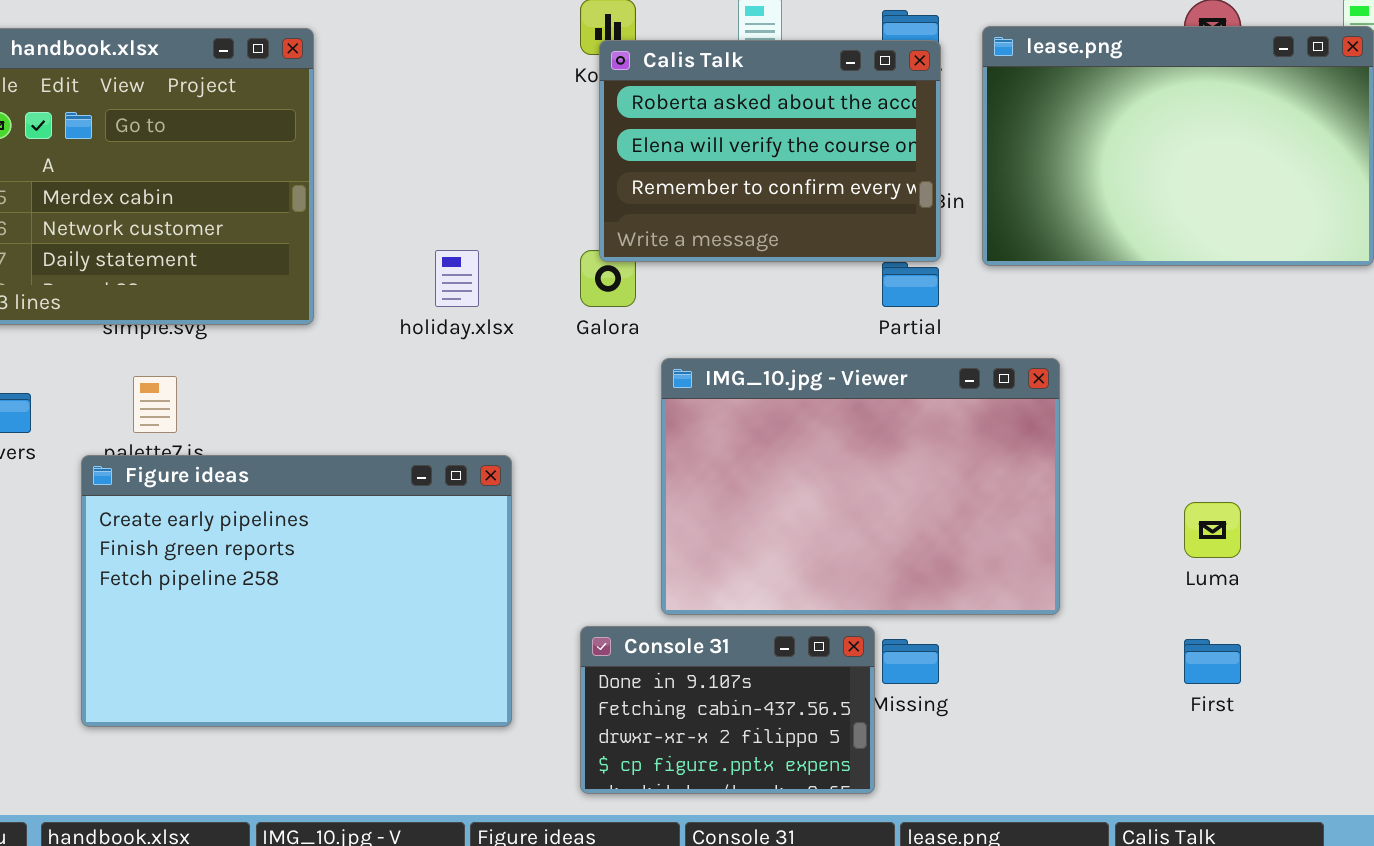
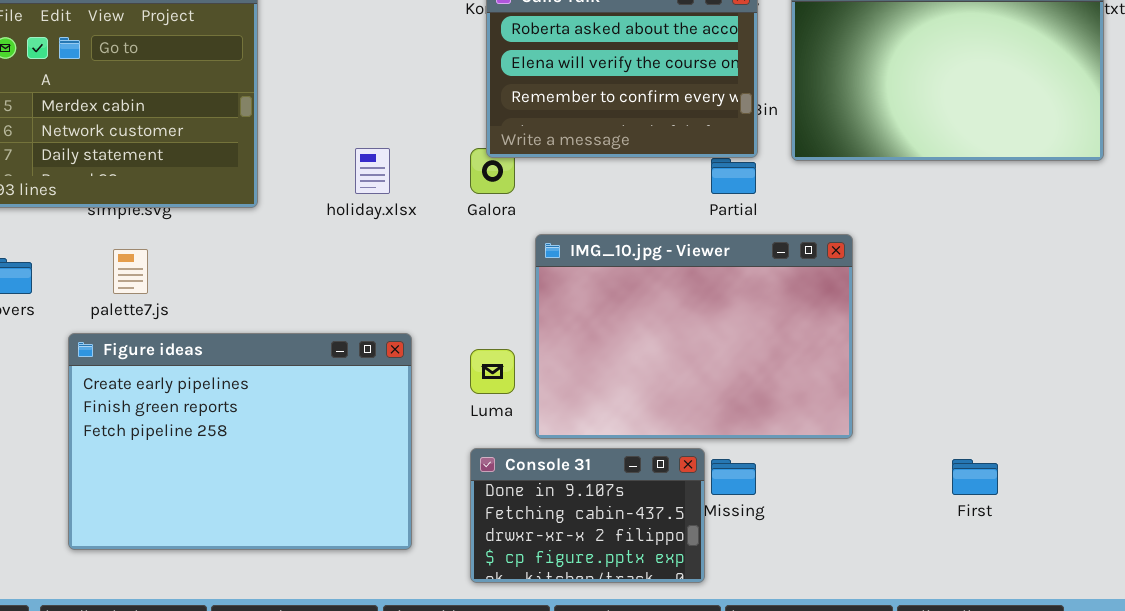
Figure ideas: [81,455,512,727] -> [68,333,412,550], moved
Luma: [1184,502,1241,558] -> [470,349,515,394], moved

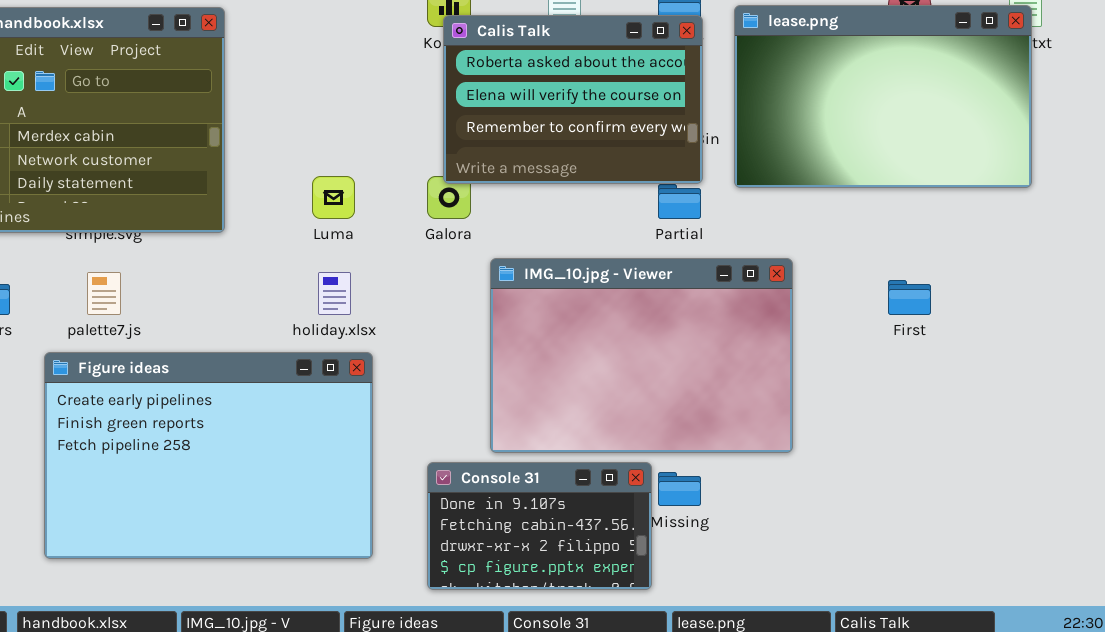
holiday.xlsx: [355,148,390,194] -> [318,272,351,315], moved
Luma: [470,349,515,394] -> [312,176,355,219], moved
First: [952,459,998,495] -> [888,280,931,315], moved

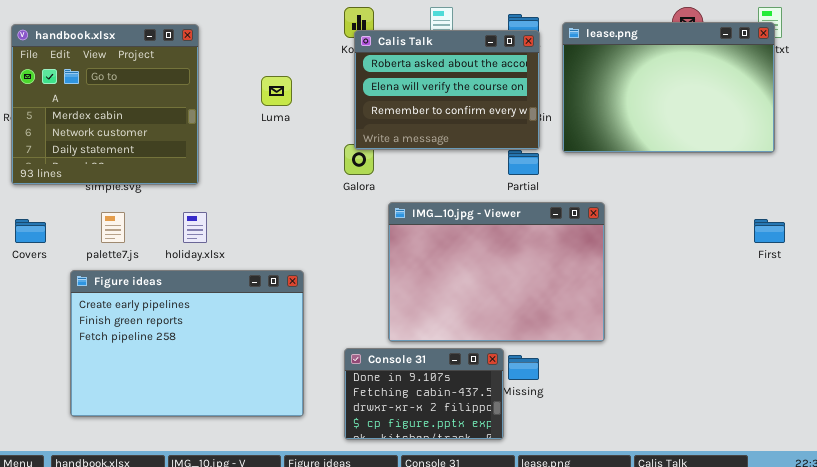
Luma: [312,176,355,219] -> [261,76,292,106], moved
holiday.xlsx: [318,272,351,315] -> [183,212,207,243], moved
First: [888,280,931,315] -> [754,219,785,243], moved

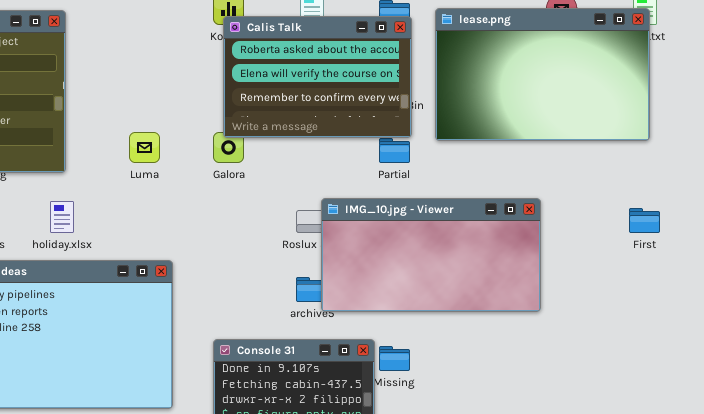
Luma: [261,76,292,106] -> [129,132,160,163], moved
IMG_10.jpg - Viewer: [388,202,605,342] -> [321,198,541,312], moved, resized

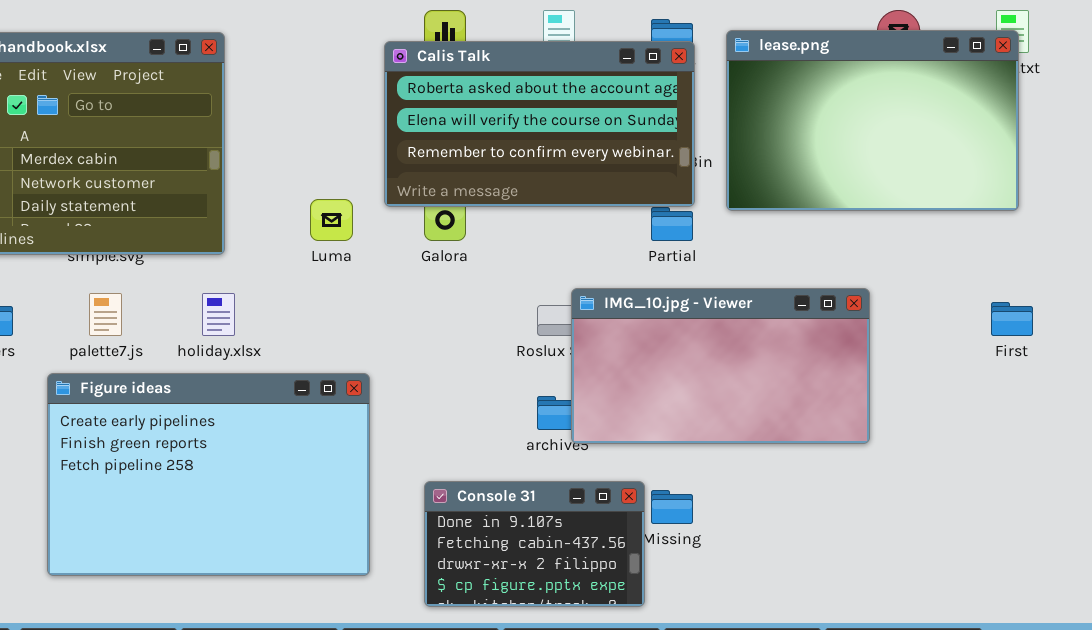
Calis Talk: [223,16,412,138] -> [384,41,695,207], resized

